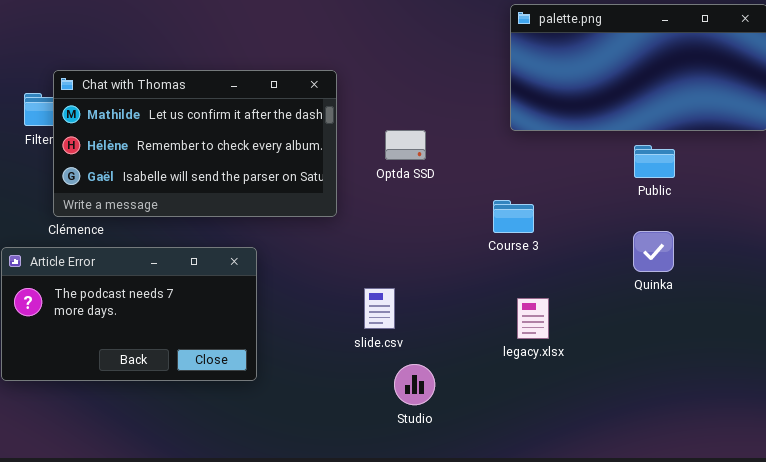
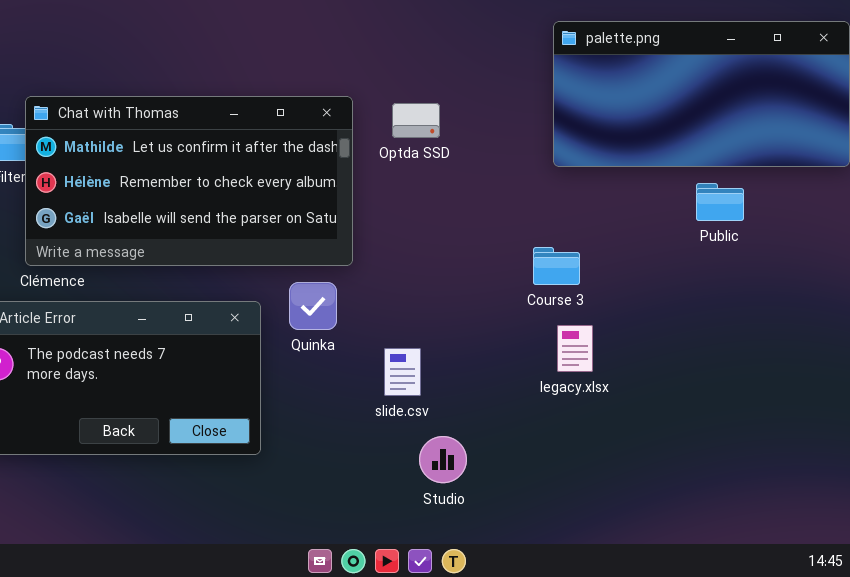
Optda SSD: [385,130,426,160] -> [392,103,440,138], moved
Quinka: [633,231,674,272] -> [289,282,337,330], moved
legacy.xlsx: [517,298,549,339] -> [557,325,593,372], moved

